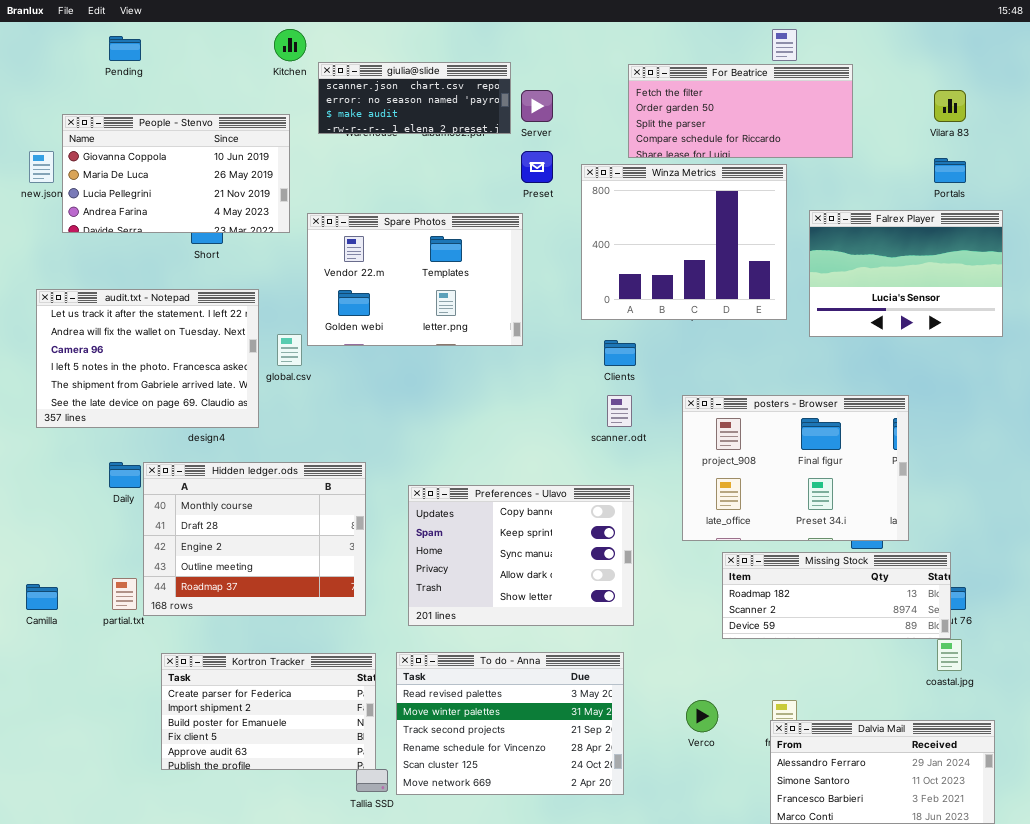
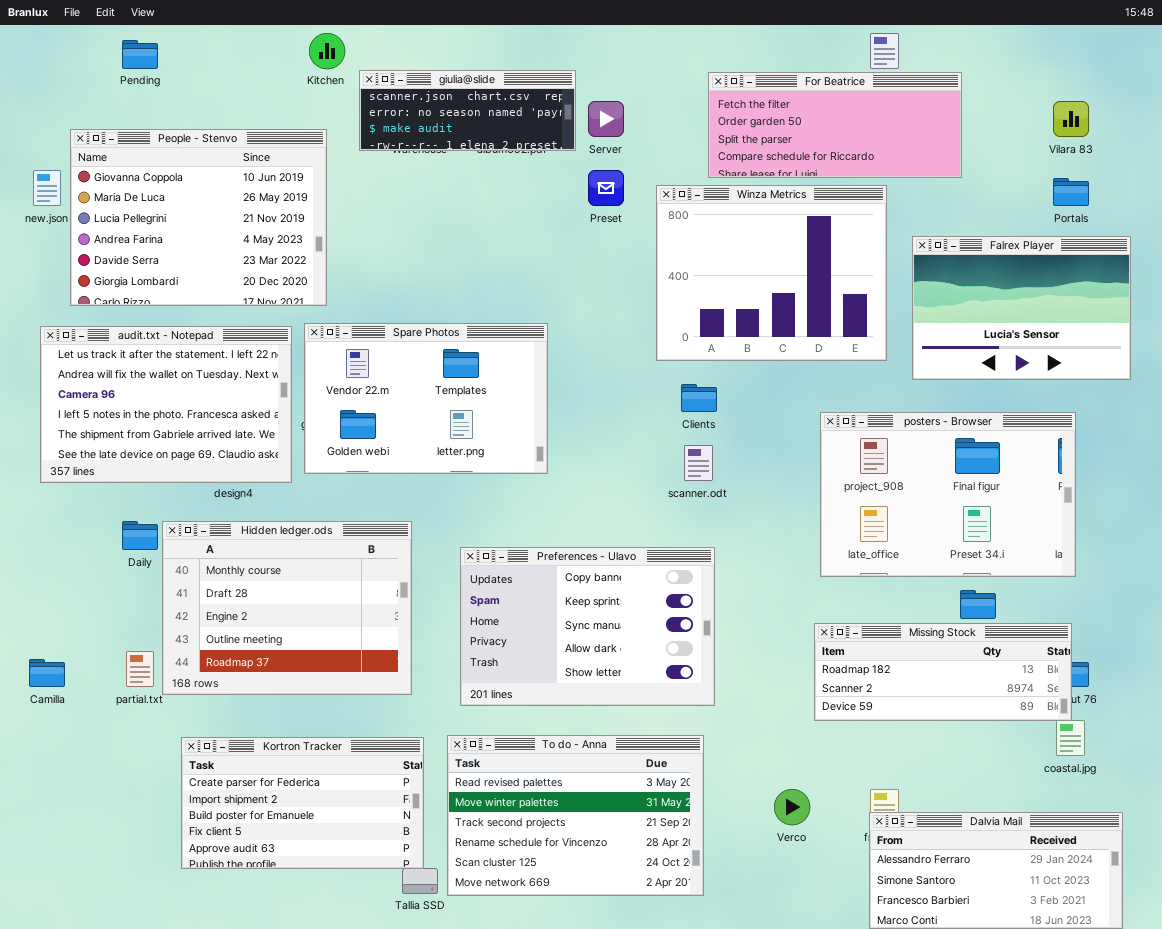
People - Stenvo: [62,114,290,233] -> [70,129,327,306], resized
Spare Photos: [307,213,523,346] -> [304,323,548,474], moved
posters - Browser: [682,395,909,541] -> [820,412,1076,577], moved

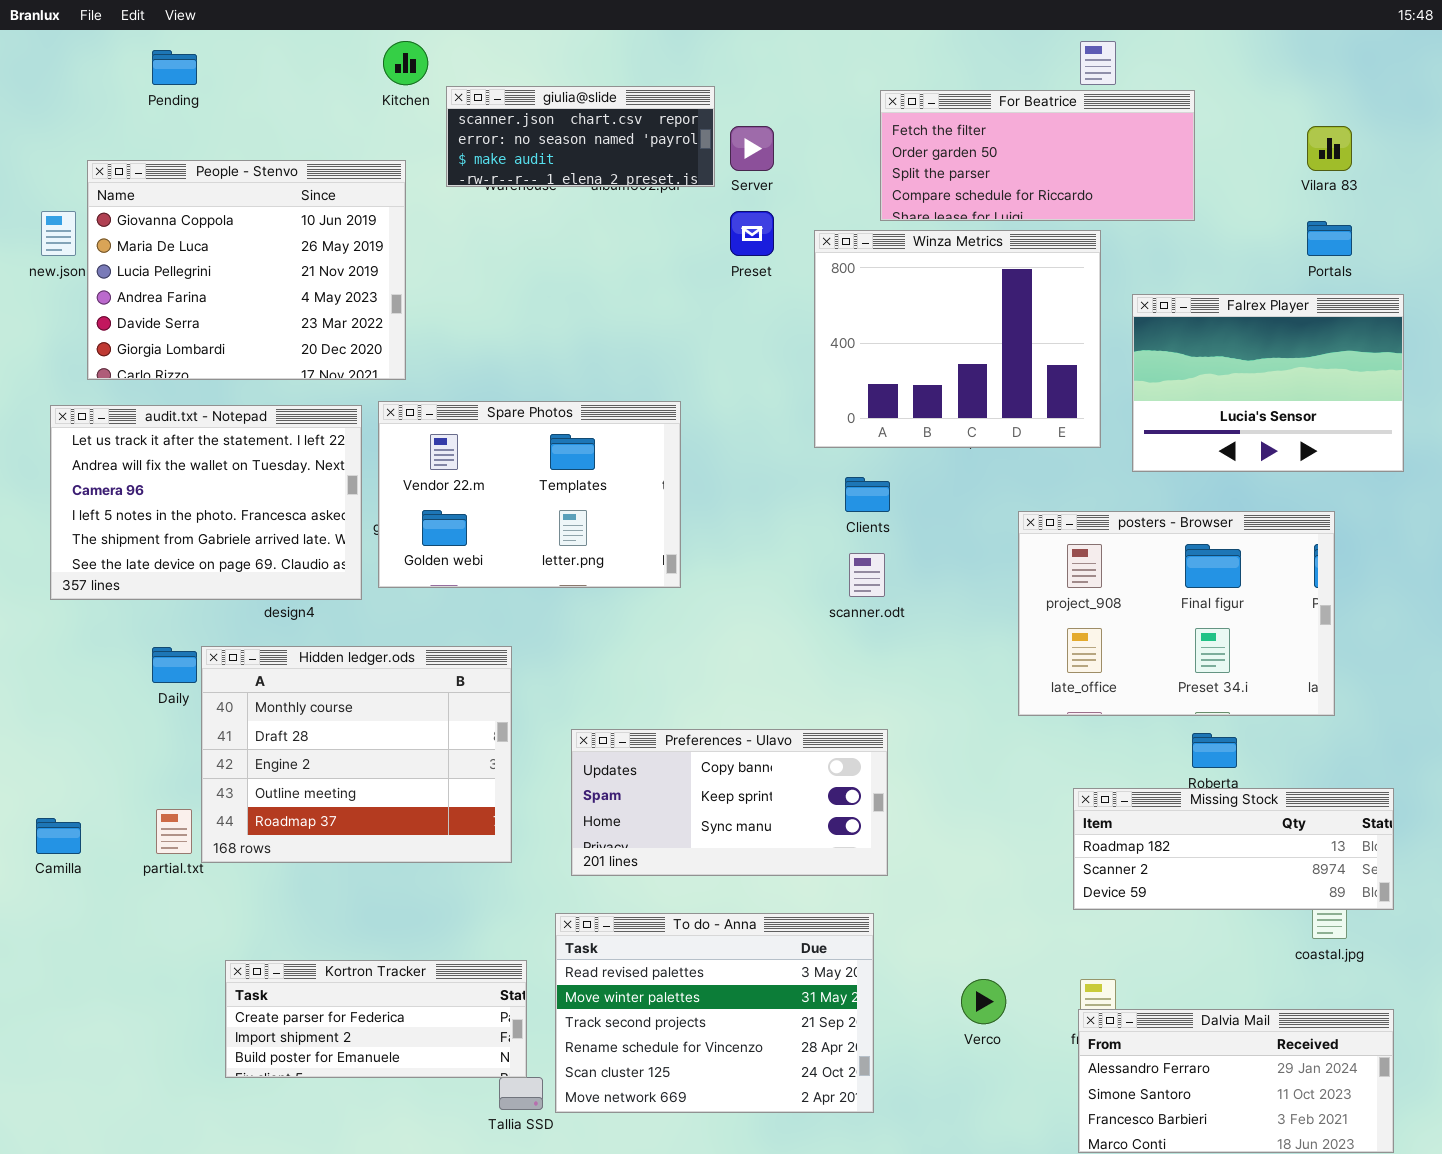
Preferences - Ulavo: [460,547,715,706] -> [571,729,888,876], resized
Missing Stock: [814,623,1072,721] -> [1073,788,1394,910], moved
Kortron Tracker: [181,737,424,869] -> [225,960,527,1078], resized

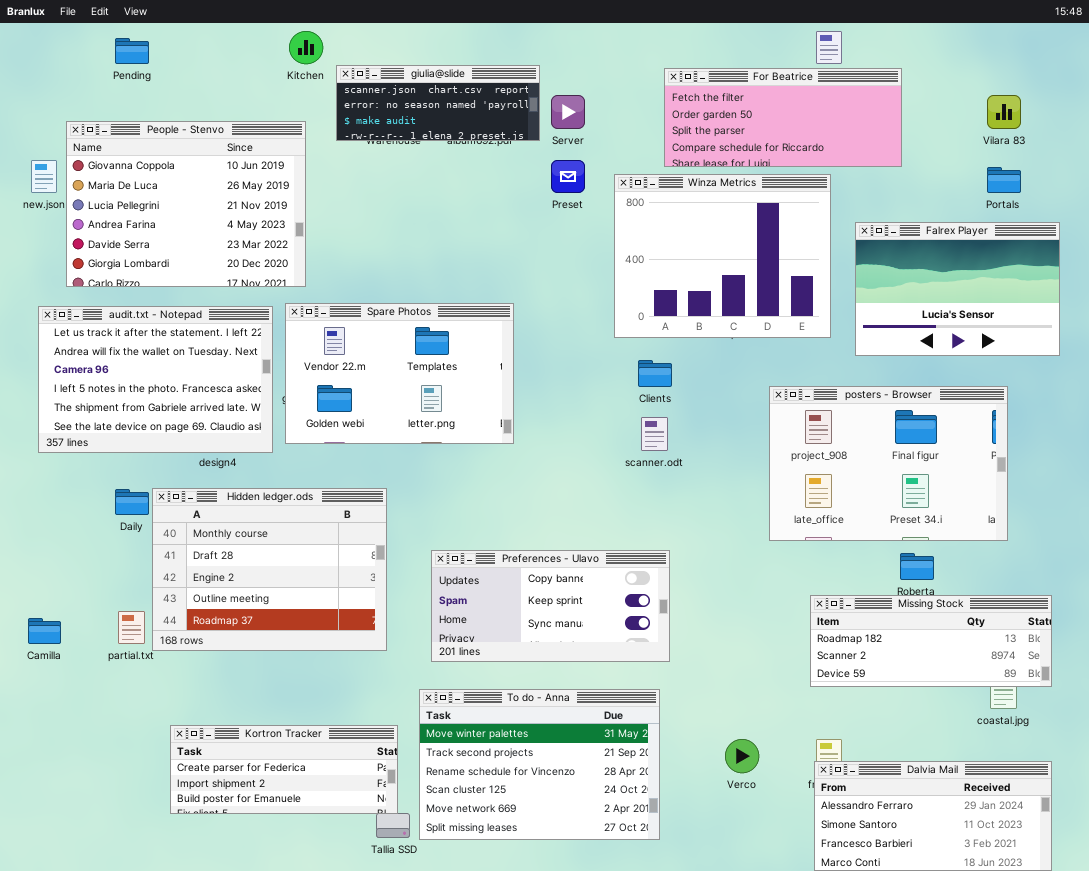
To do - Anna: [555,913,874,1113] -> [419,689,660,840], scrolled down 1 row

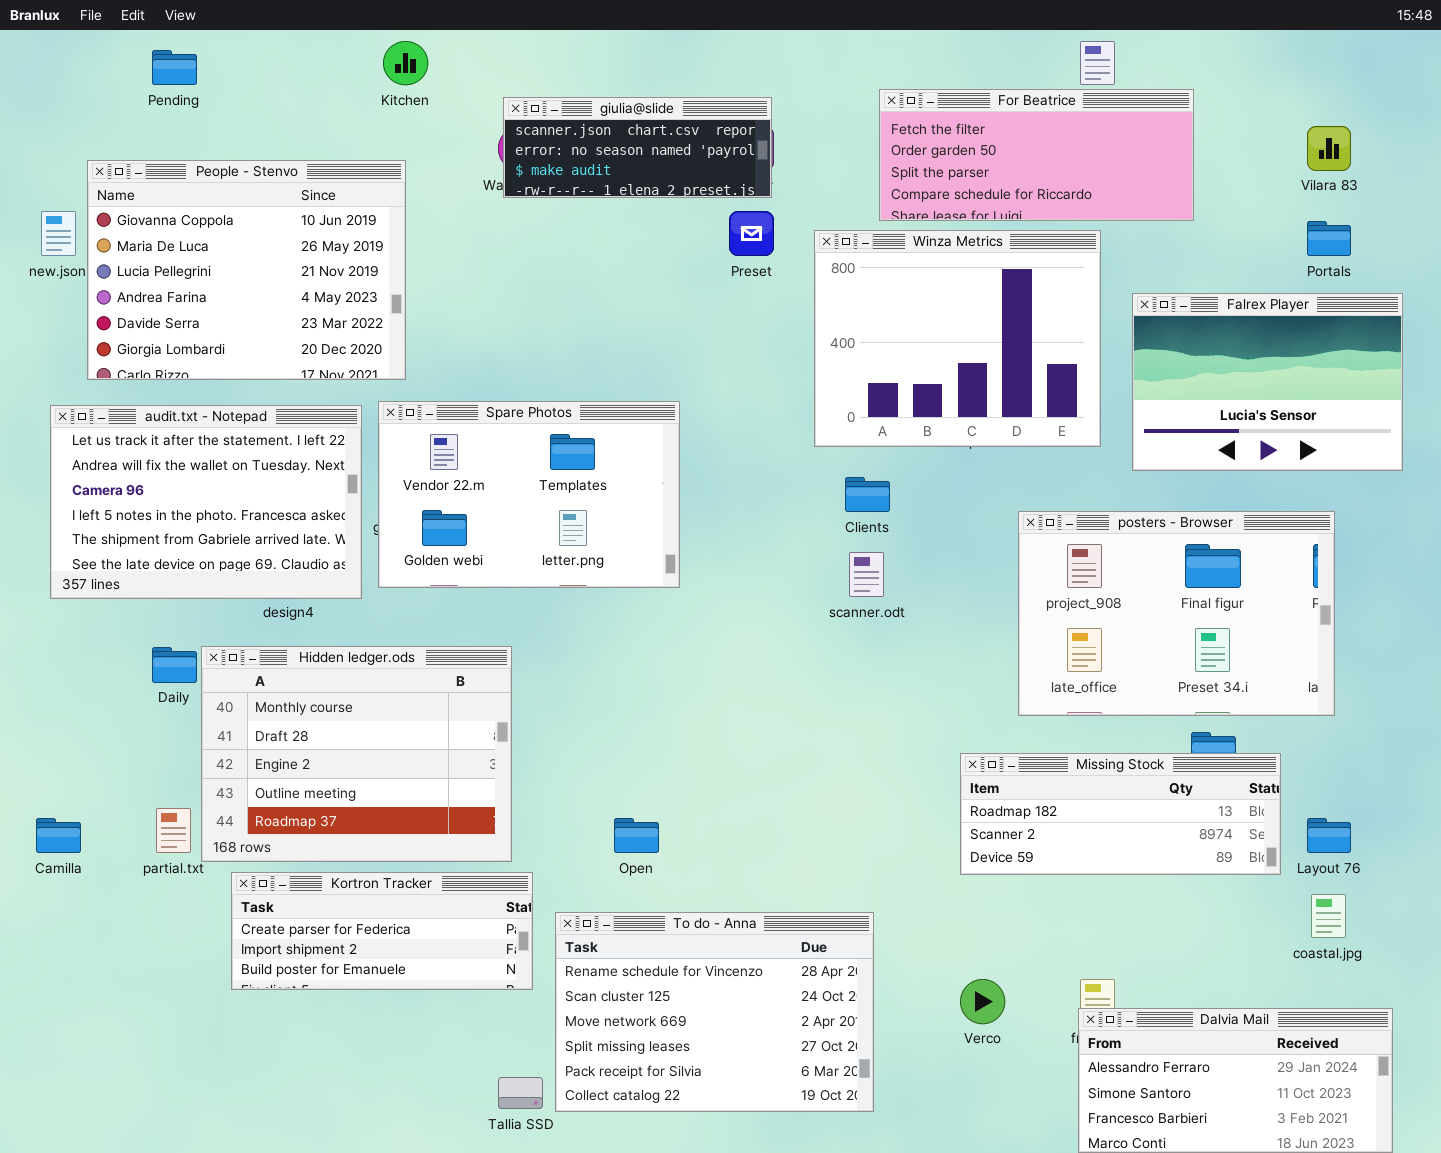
giulia@slide: [336,65,540,141] -> [503,97,772,198], moved
Preferences - Ulavo: [431,550,670,662] -> none, closed
Missing Stock: [810,595,1052,687] -> [960,753,1281,875], moved
To do - Anna: [419,689,660,840] -> [555,912,874,1112], scrolled down 2 rows
Kortron Tracker: [170,725,398,814] -> [231,872,533,990], moved

